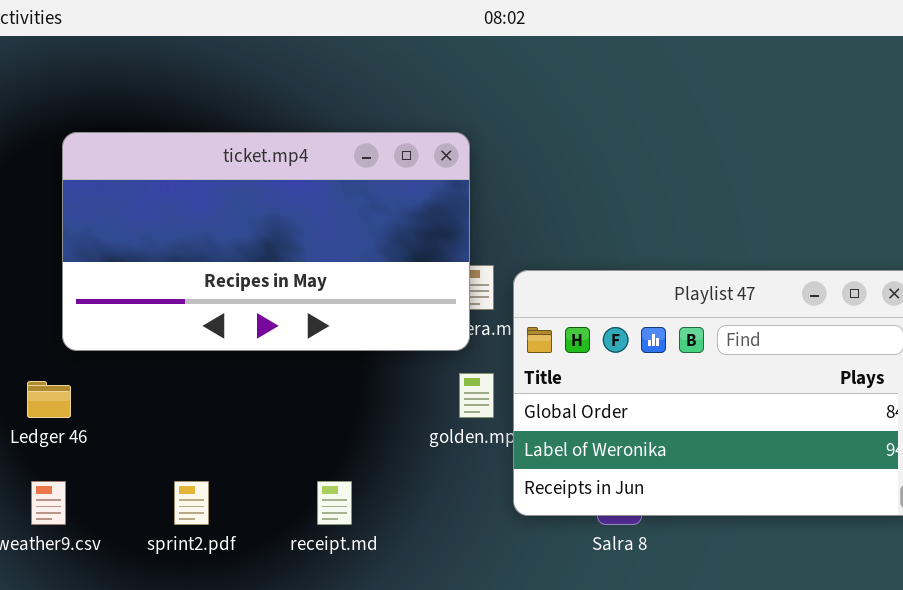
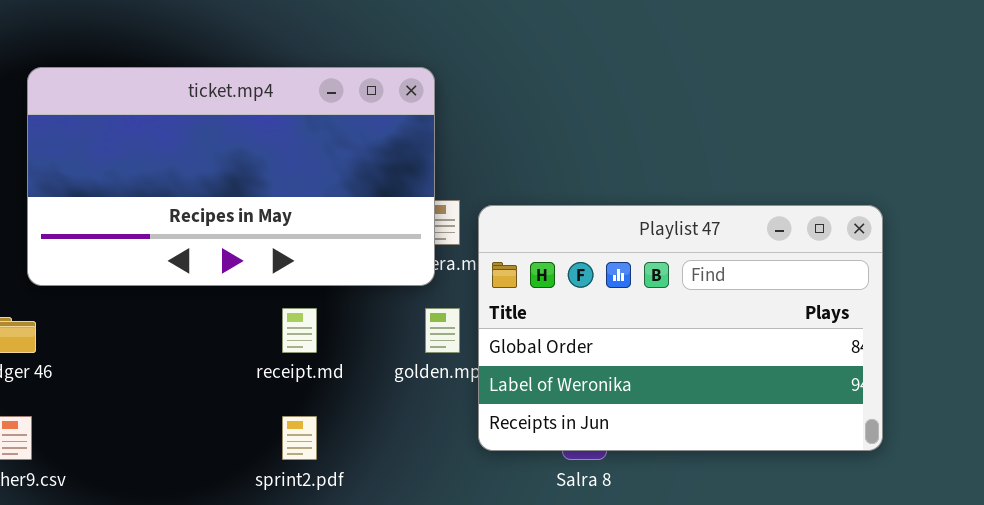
sprint2.pdf: [174,481,209,525] -> [282,416,317,460], moved
receipt.md: [317,481,352,525] -> [282,308,317,353], moved

